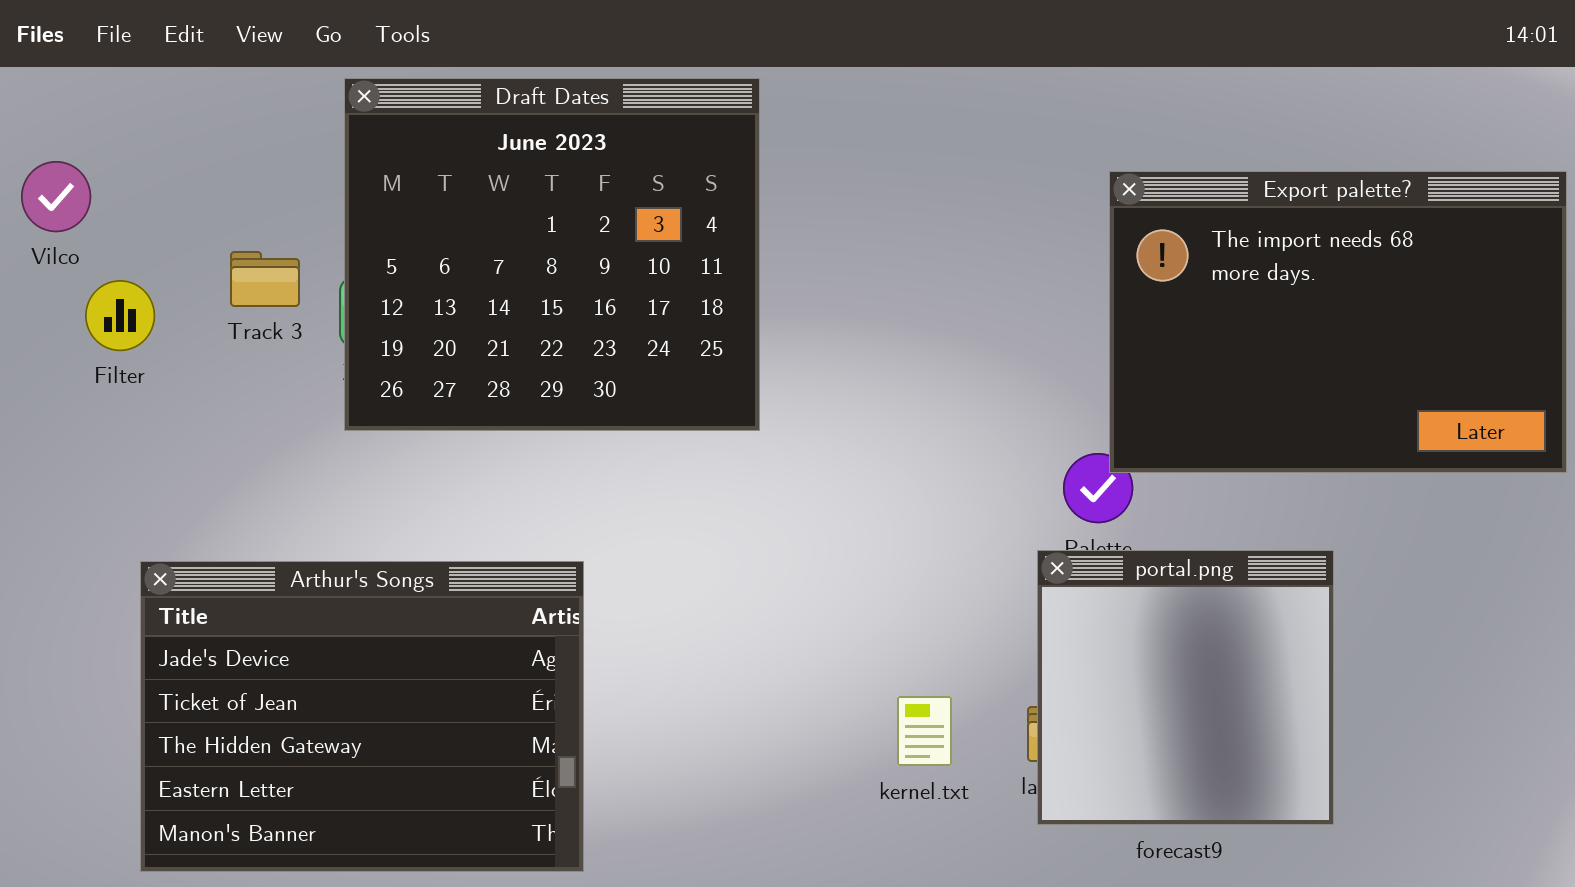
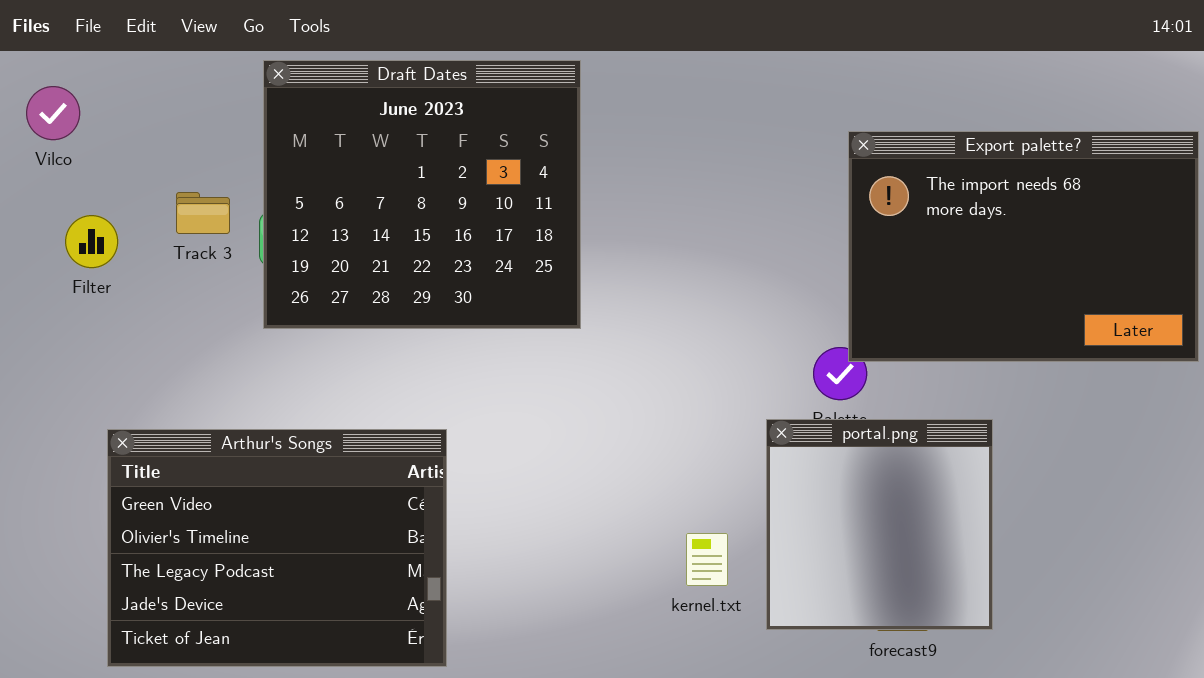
Vilco: [21,161,91,232] -> [26,86,80,140], moved
portal.png: [1037,550,1334,825] -> [766,419,993,630], moved
Arthur's Songs: [140,561,584,872] -> [107,429,447,667], scrolled up 3 rows

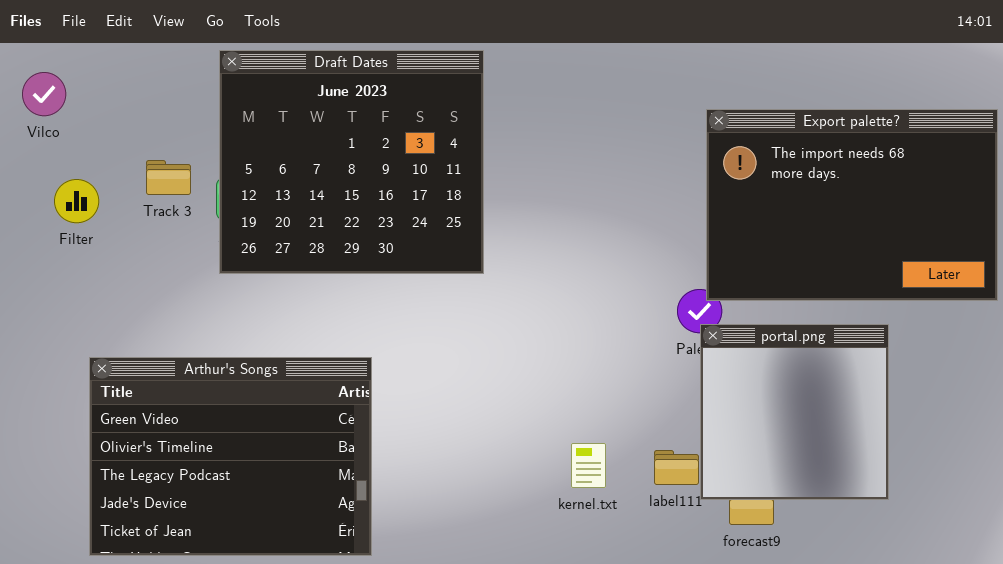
portal.png: [766,419,993,630] -> [700,324,889,500], moved

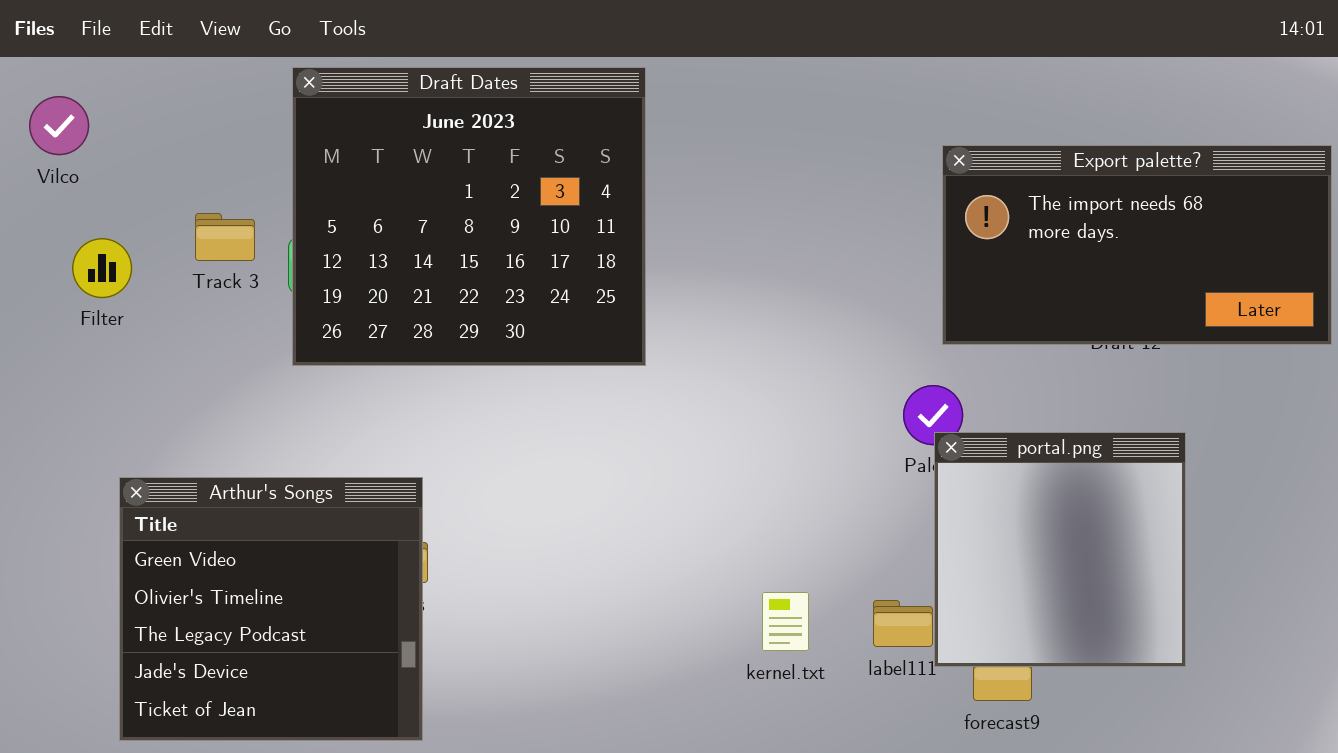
Export palette?: [706,109,998,301] -> [942,145,1332,345], resized
Arthur's Songs: [89,357,372,556] -> [119,477,423,741], resized

